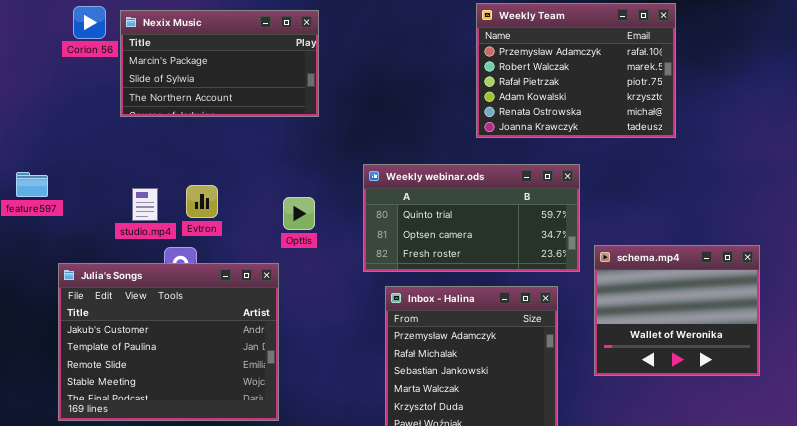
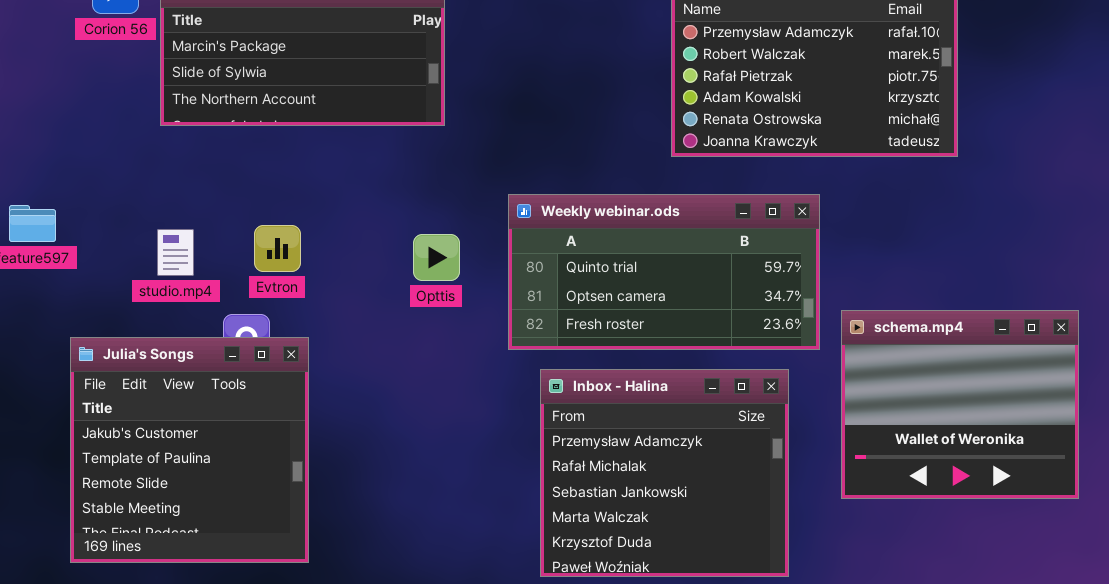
studio.mp4: [132,188,158,221] -> [157,229,194,276], moved
Opttis: [283,197,315,230] -> [413,234,460,281], moved
Julia's Songs: [58,263,279,421] -> [70,337,309,563], resized

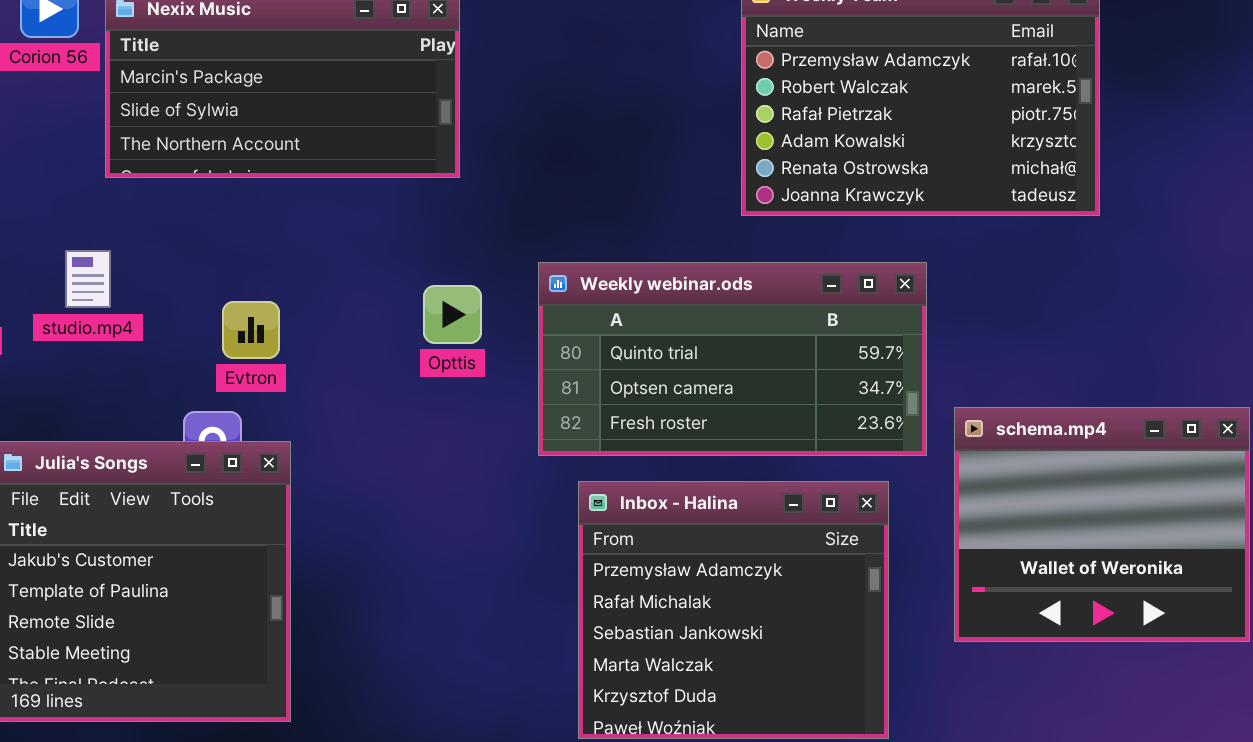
studio.mp4: [157,229,194,276] -> [65,250,111,308], moved
Opttis: [413,234,460,281] -> [423,285,482,344], moved

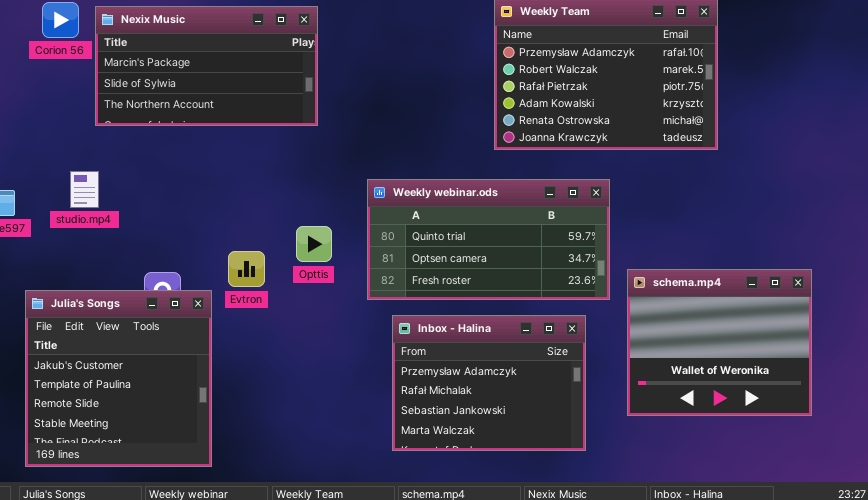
Opttis: [423,285,482,344] -> [296,226,332,262], moved
Evtron: [222,301,280,359] -> [228,251,265,287], moved
Inbox - Halina: [578,481,889,739] -> [392,315,586,451], resized

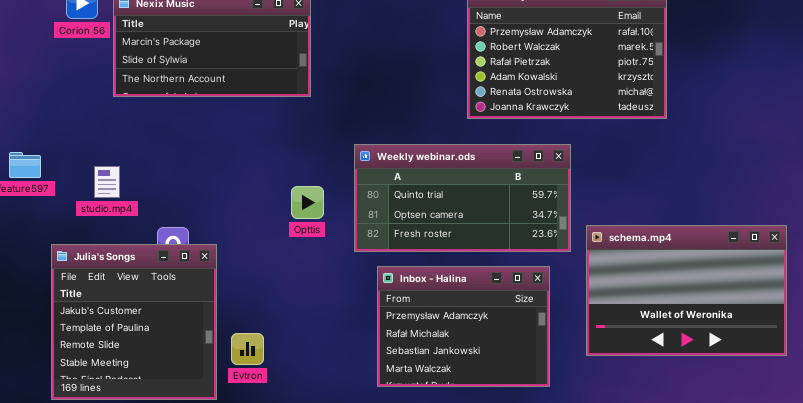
studio.mp4: [70,171,99,208] -> [94,166,120,198], moved
Evtron: [228,251,265,287] -> [231,333,264,365], moved
schema.mp4: [627,269,812,416] -> [586,225,787,356], resized

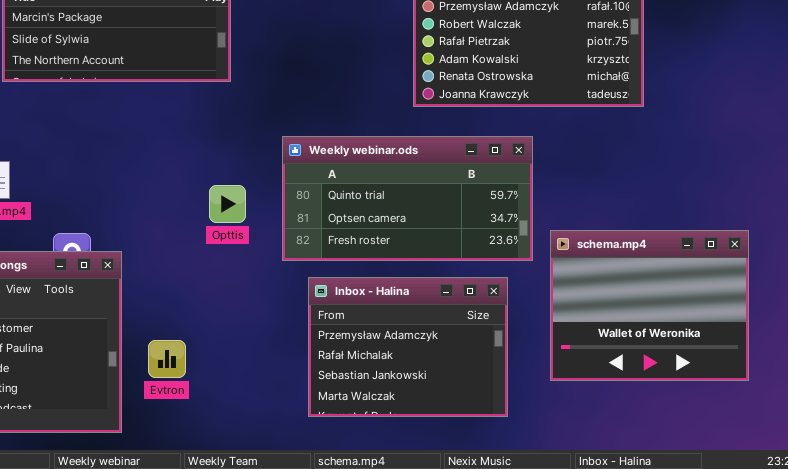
schema.mp4: [586,225,787,356] -> [550,230,749,381], resized
Evtron: [231,333,264,365] -> [148,340,186,378], moved

